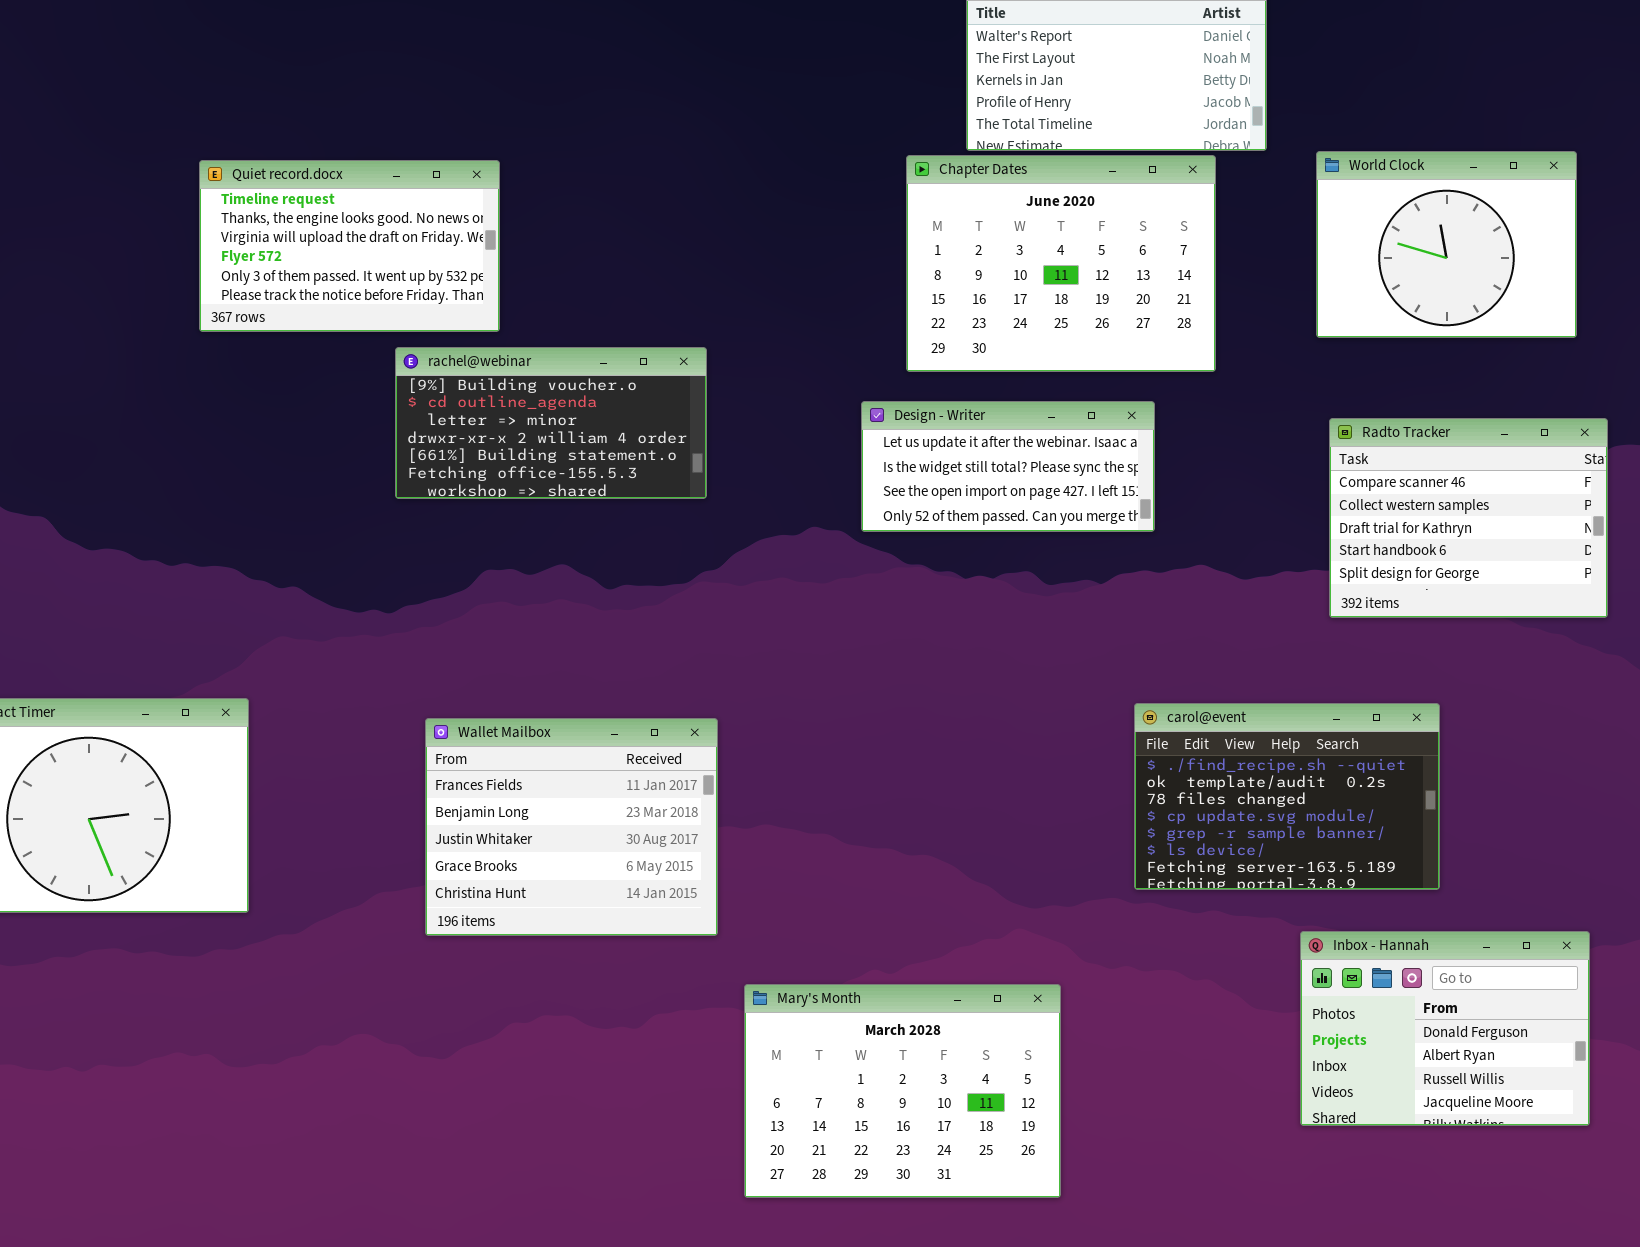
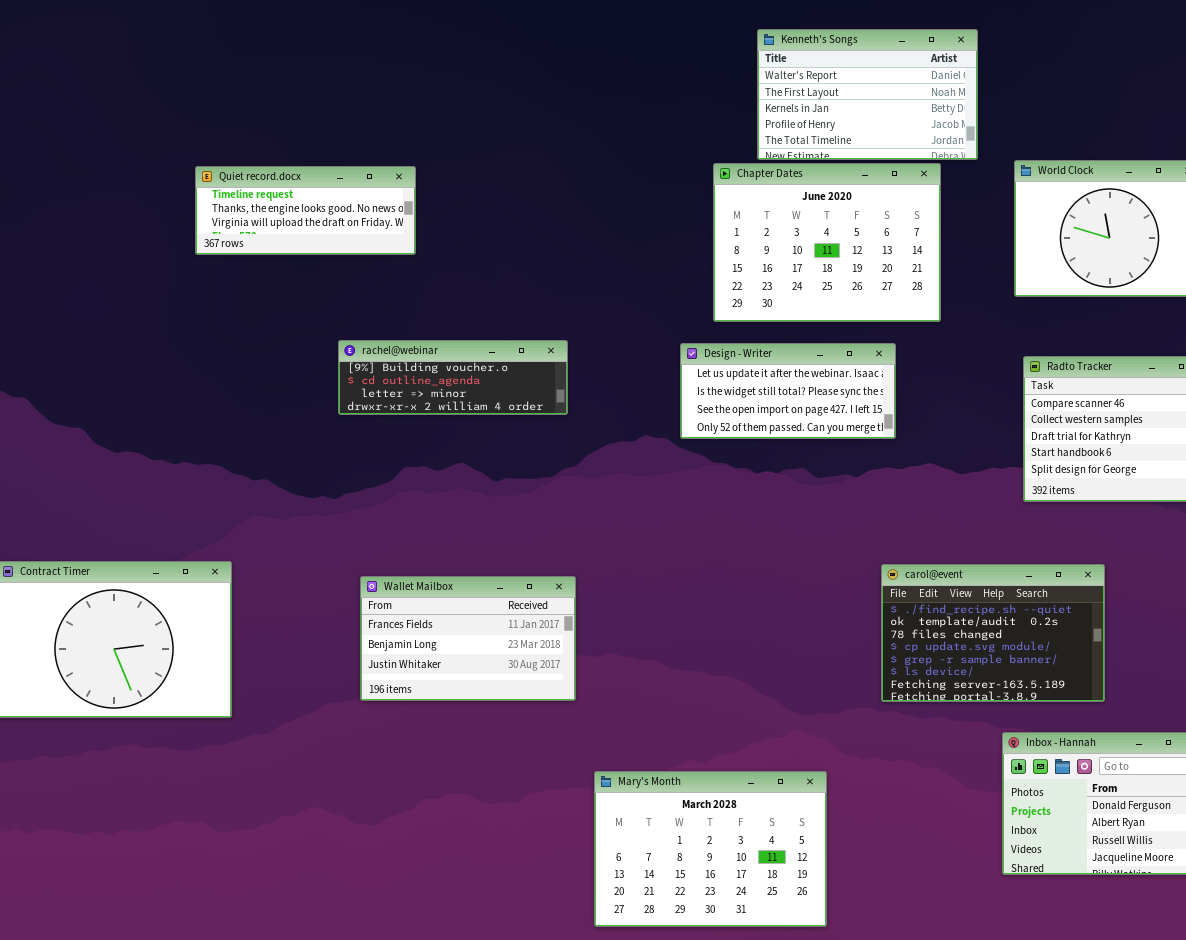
Quiet record.docx: [199,160,500,332] -> [195,166,416,255], resized
rachel@webinar: [395,347,707,499] -> [338,340,568,415], resized
Wallet Mailbox: [425,718,718,936] -> [360,576,576,701], resized

